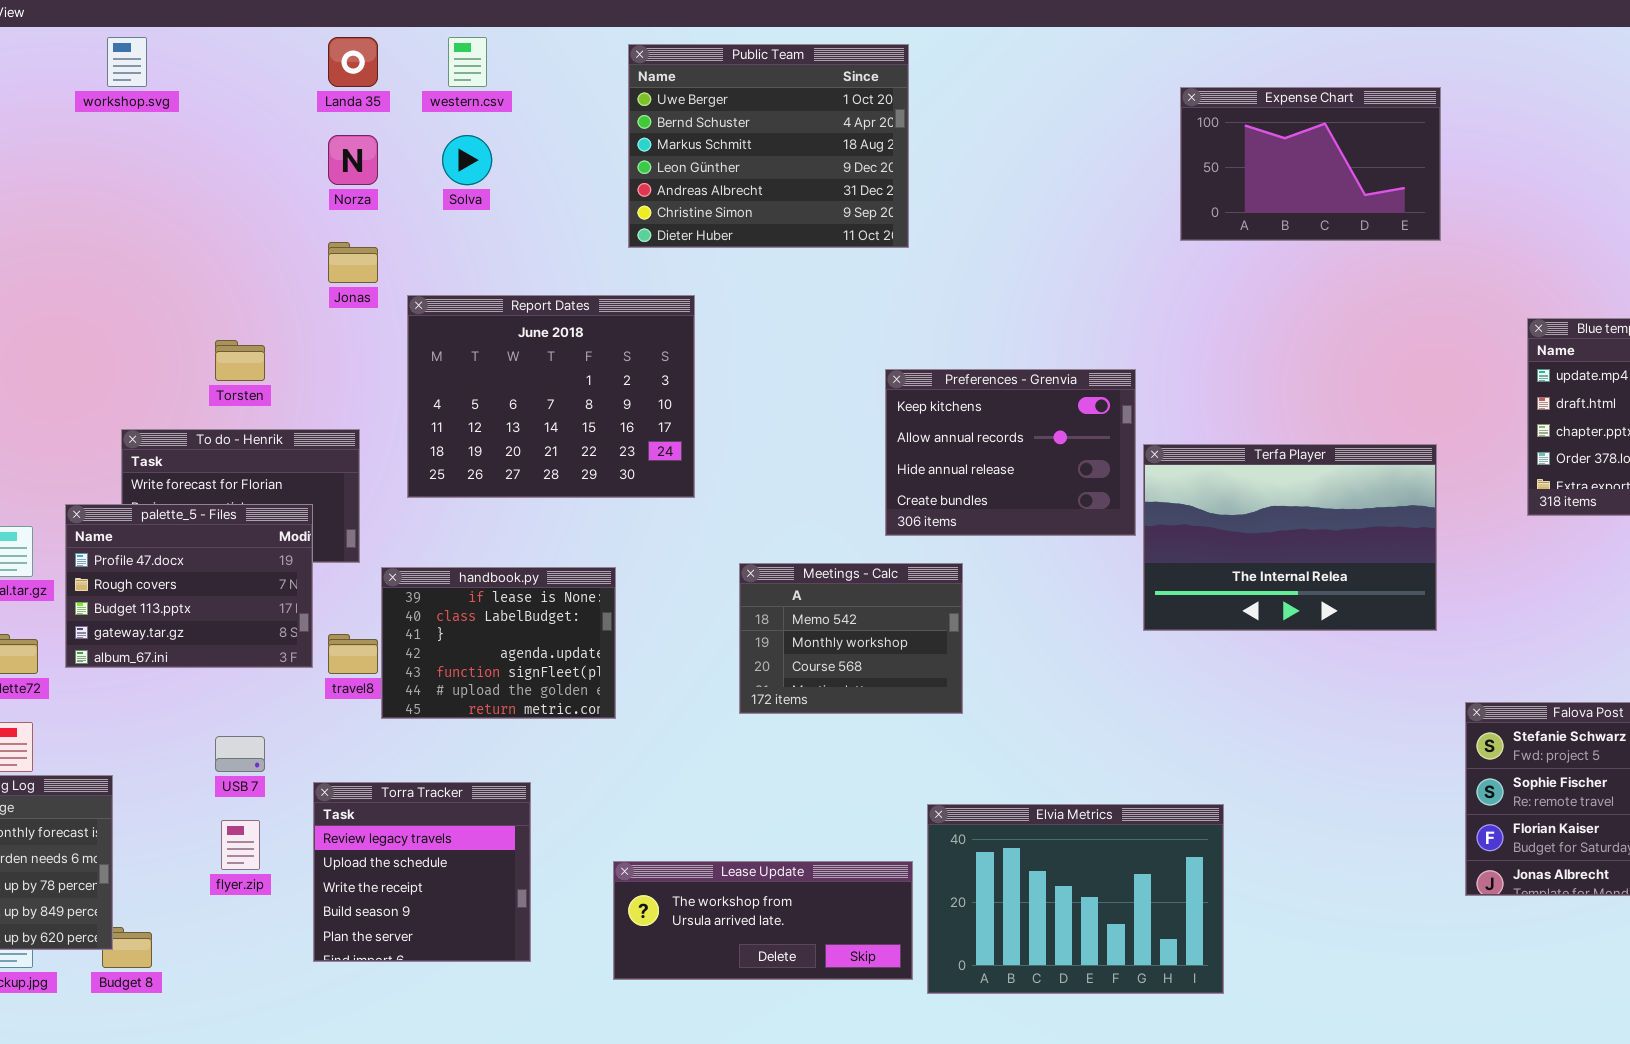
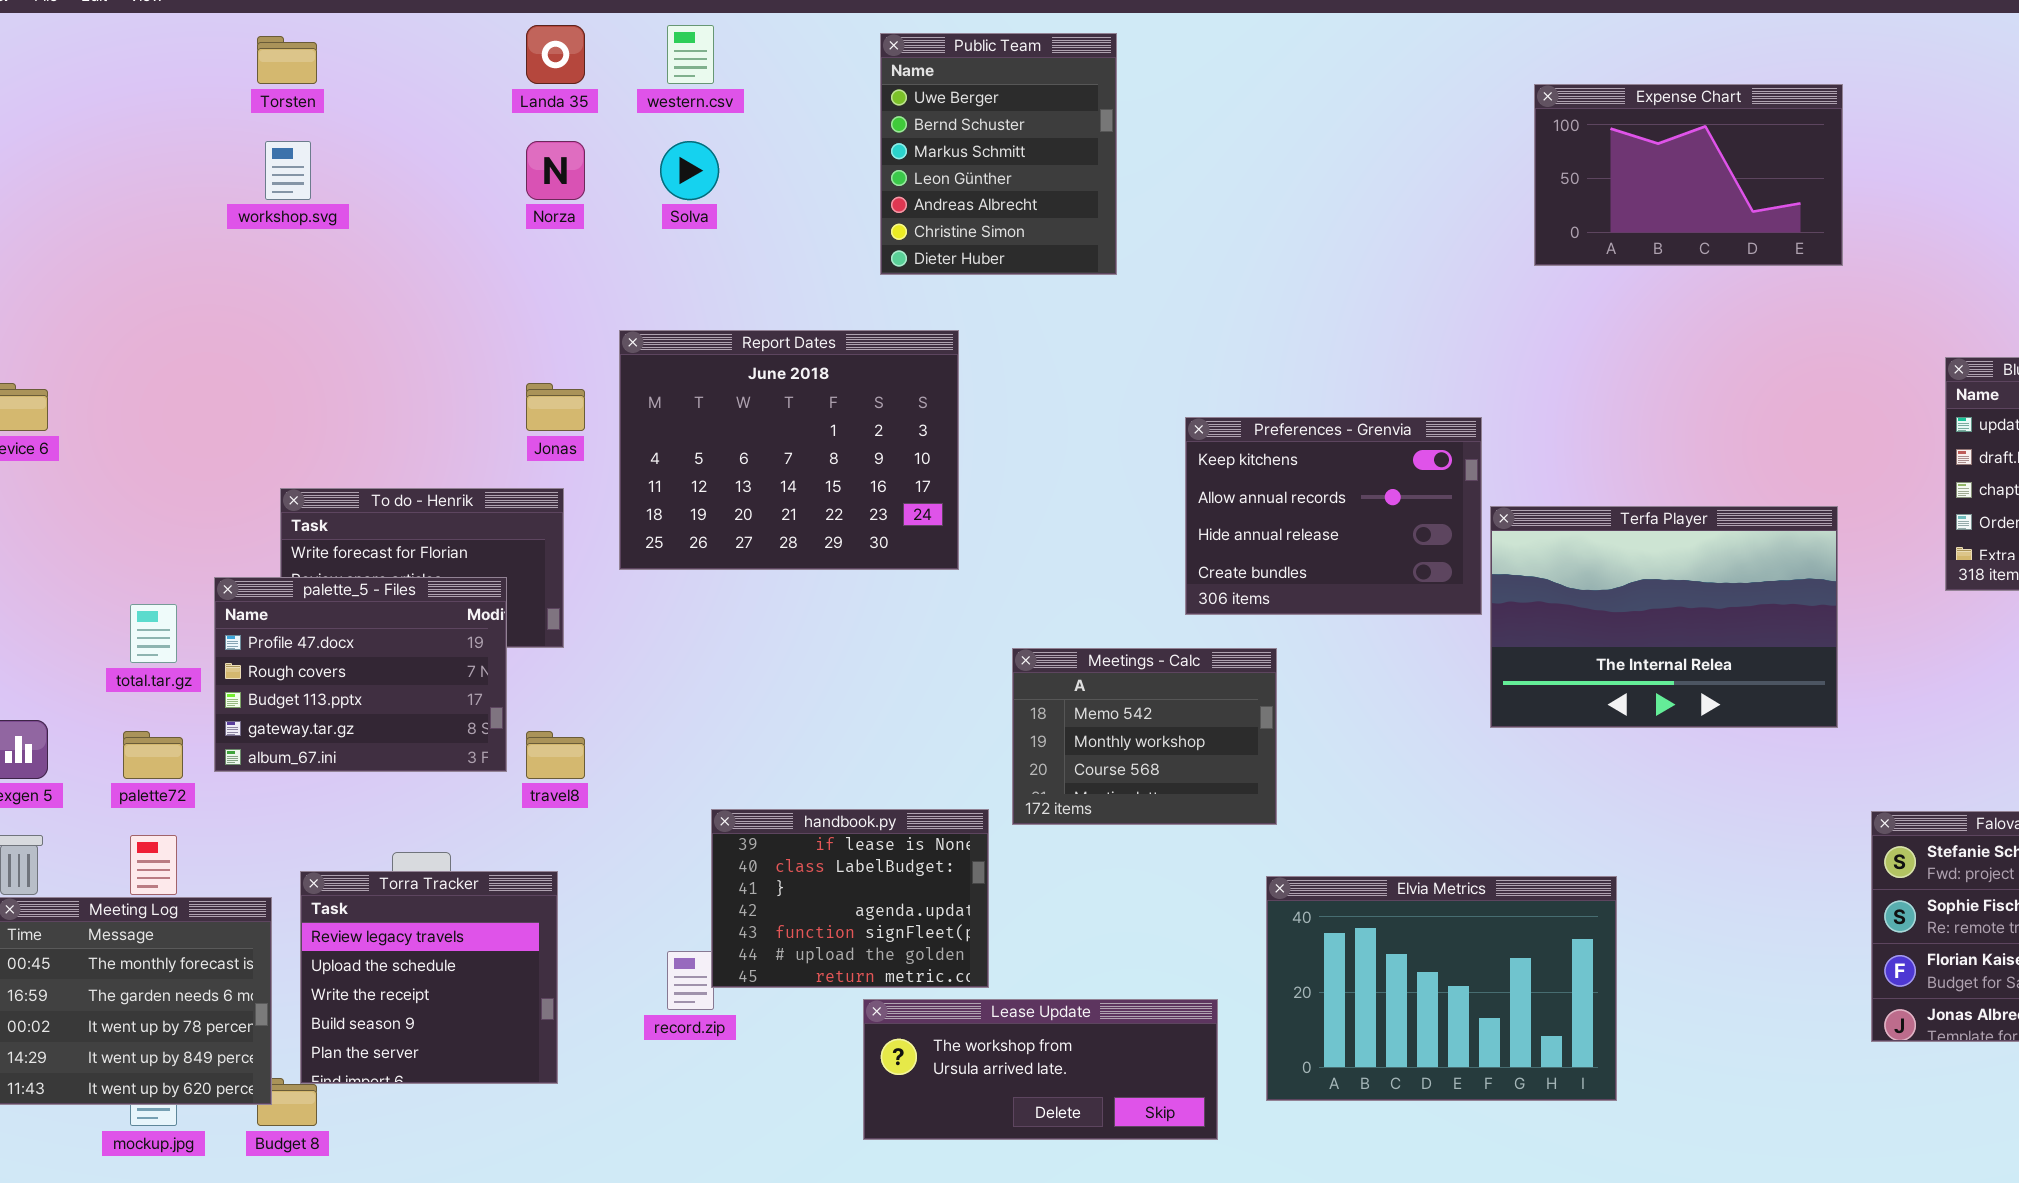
workshop.svg: [107,37,147,87] -> [265,141,311,200], moved
Public Team: [628,44,909,248] -> [880,33,1117,275], resized
Jonas: [328,242,378,283] -> [526,383,585,431], moved
Torsten: [215,340,265,381] -> [257,36,317,84], moved
handbook.py: [381,567,616,719] -> [711,809,989,988], moved
Torra Tracker: [313,782,531,962] -> [300,871,558,1084], moved
Elvia Metrics: [927,804,1224,994] -> [1266,876,1617,1101], moved

